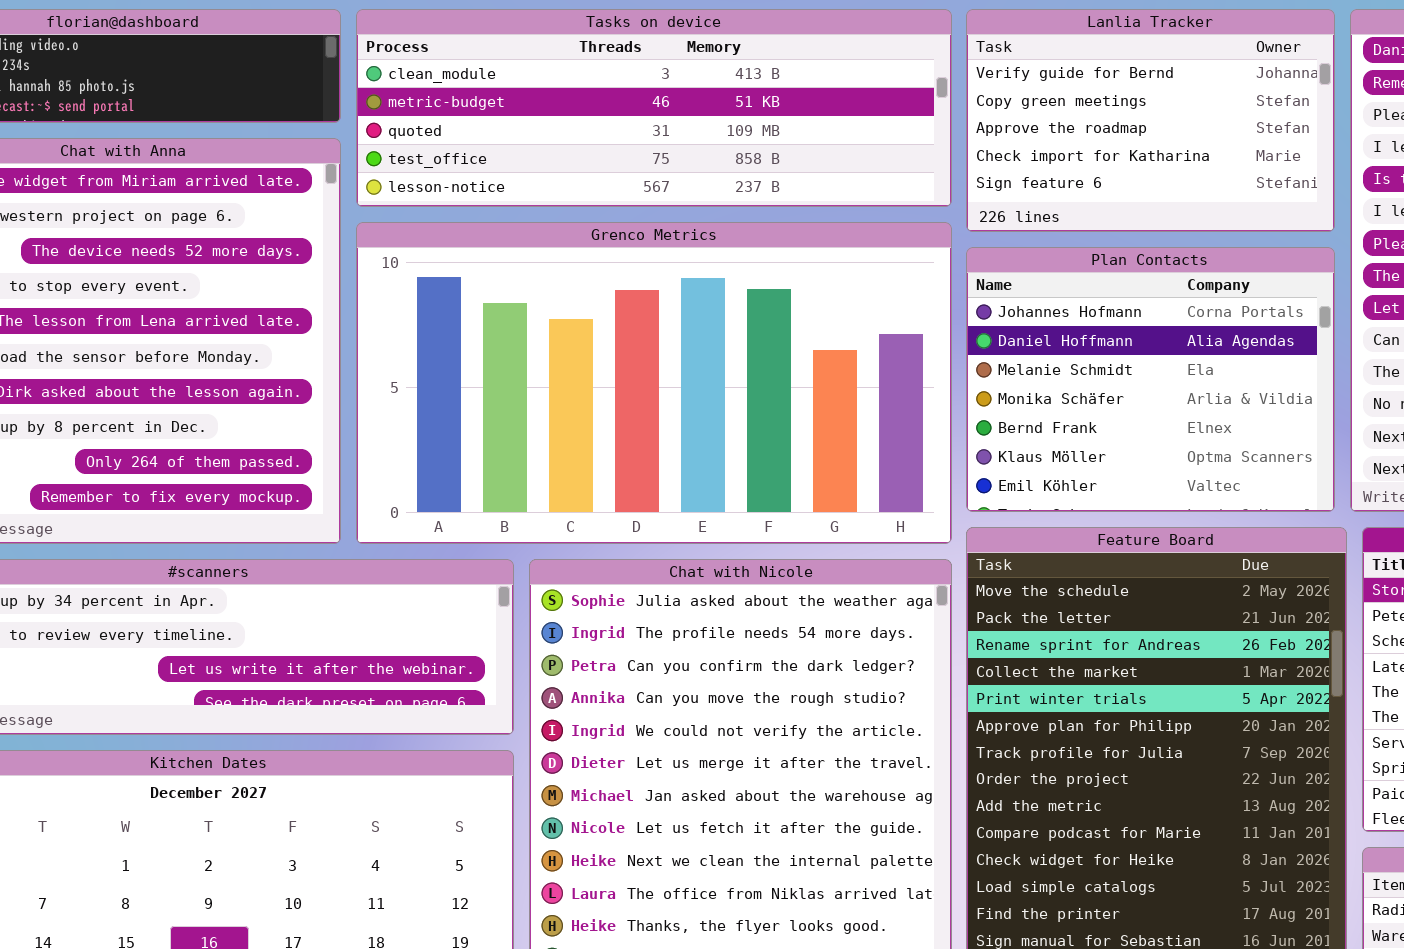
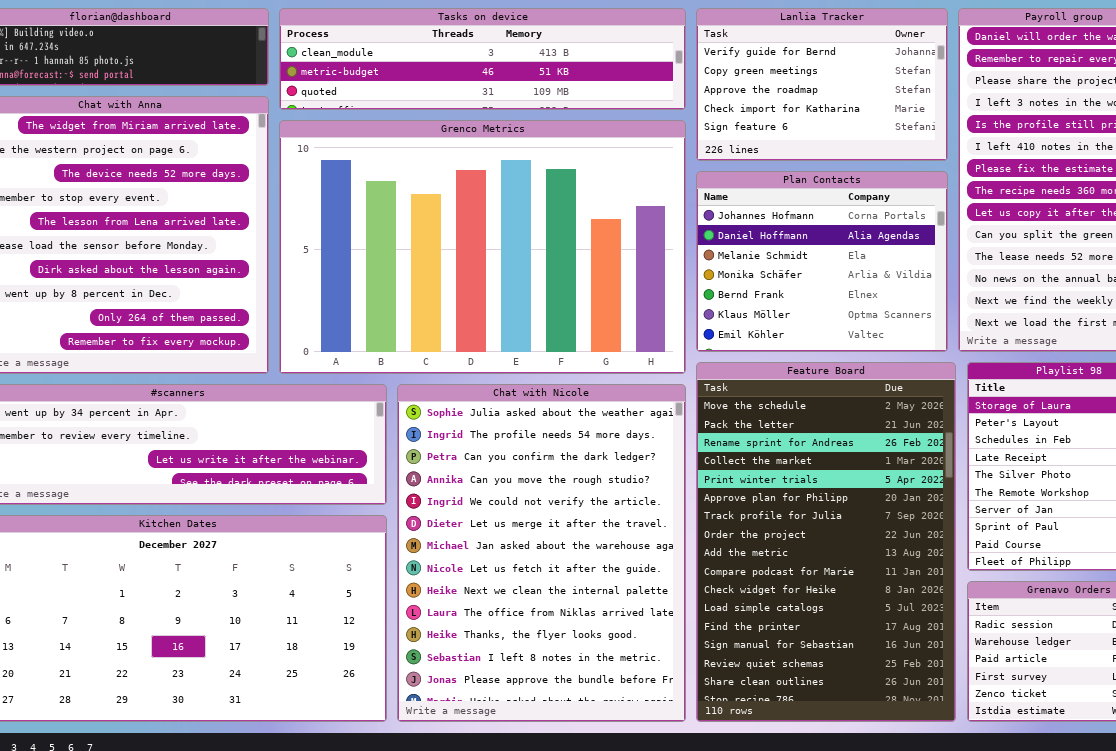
Tasks on device: [356,9,952,207] -> [279,8,686,110], resized
Grenco Metrics: [356,222,952,544] -> [279,120,686,374], resized

